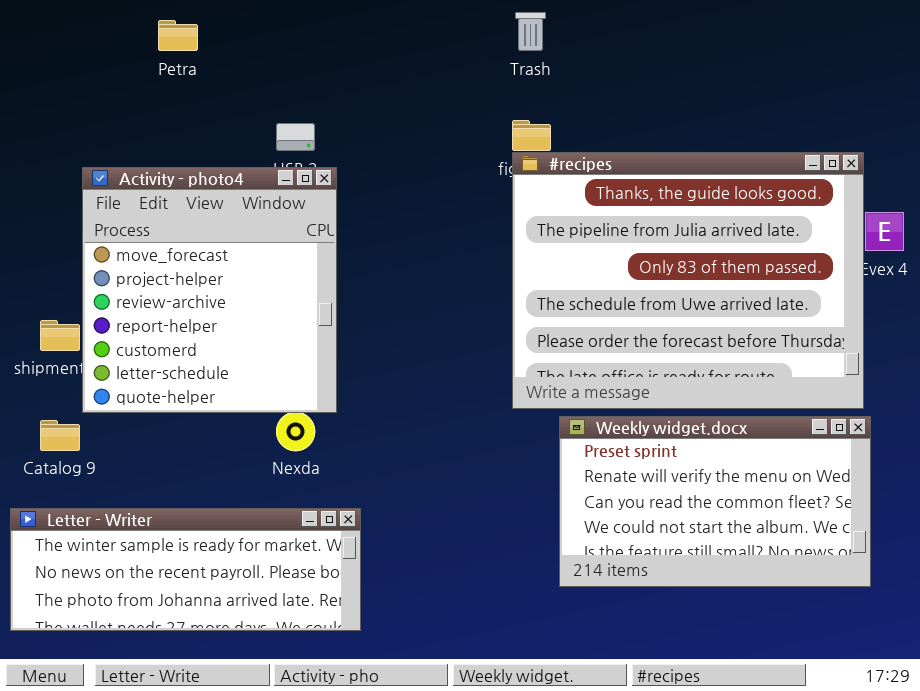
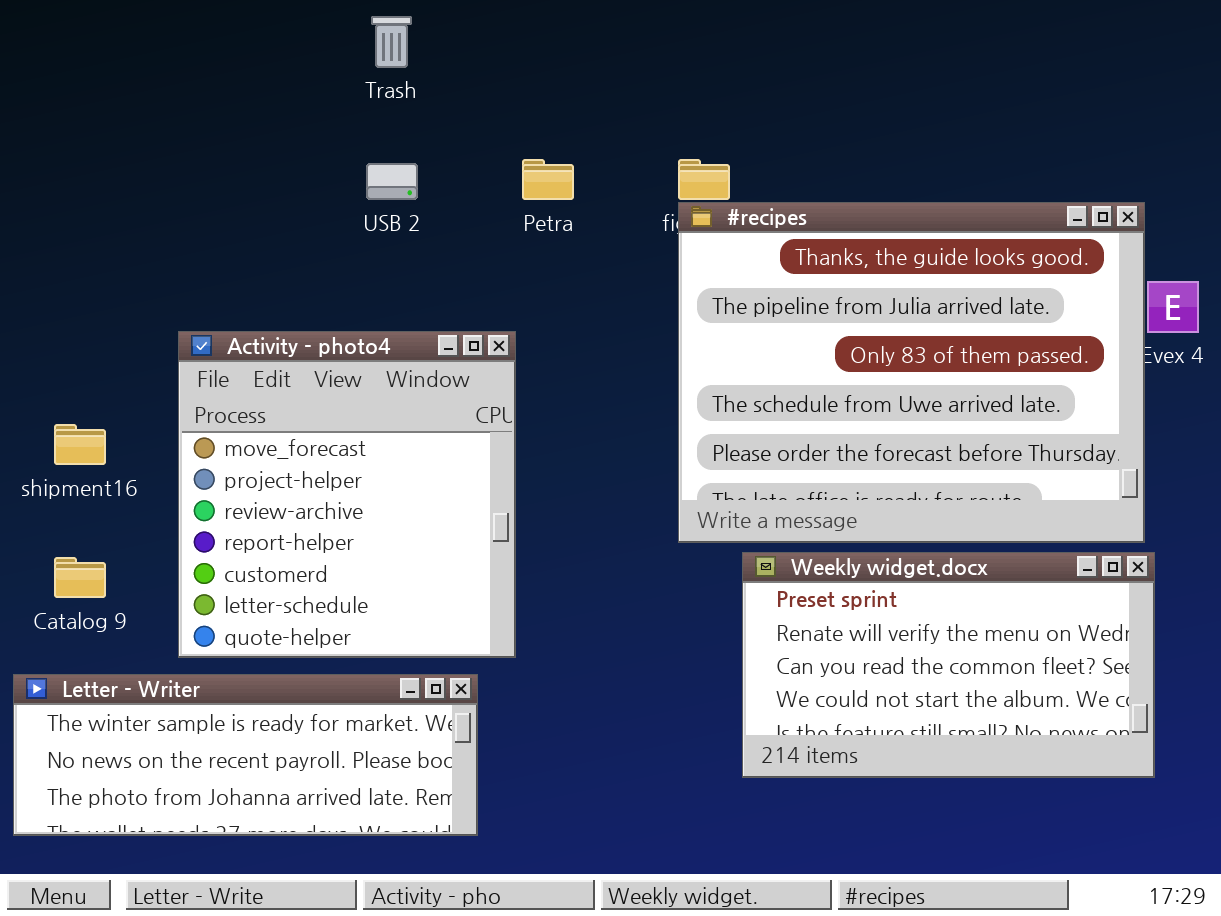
Trash: [515,12,546,51] -> [371,16,412,68], moved
Petra: [158,20,198,51] -> [522,159,574,200], moved
Activity - photo4: [82,167,337,413] -> [178,331,516,658], moved

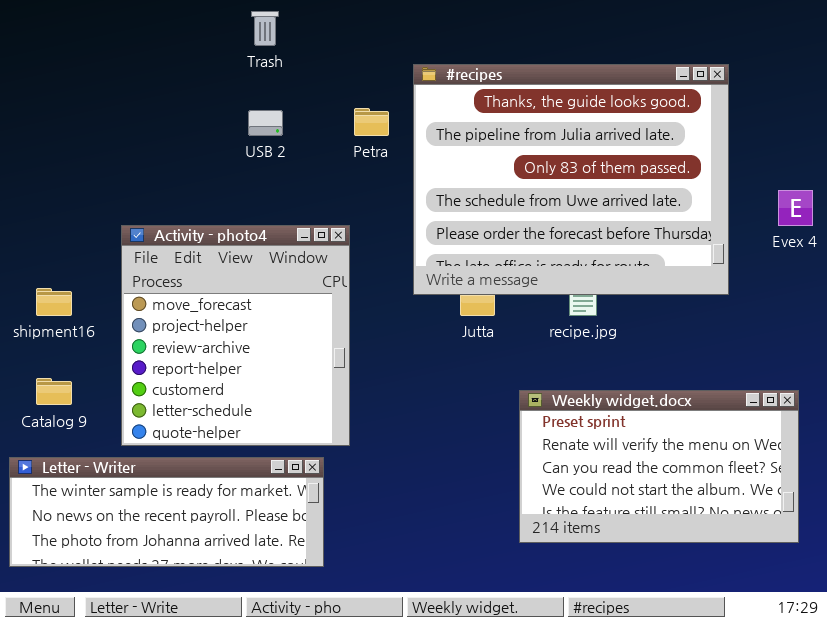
#recipes: [678,202,1145,543] -> [413,64,729,295], moved
Weekly widget.docx: [742,552,1155,778] -> [519,390,799,543], moved

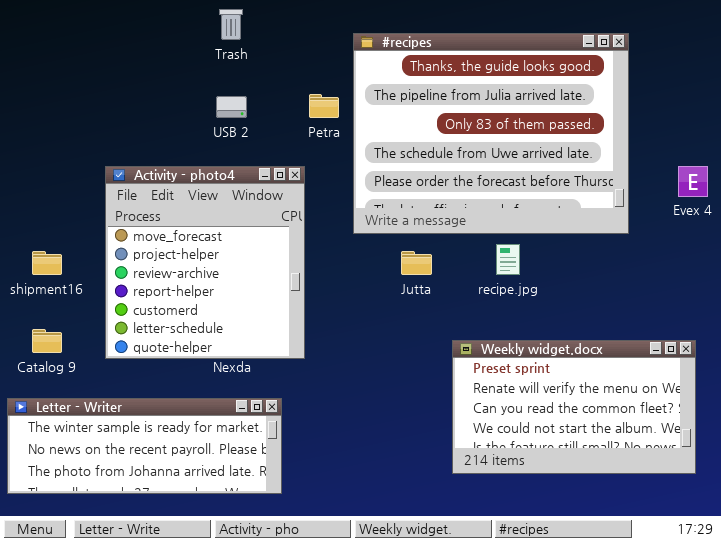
#recipes: [413,64,729,295] -> [353,33,629,234], moved
Activity - photo4: [121,225,350,446] -> [105,166,305,359], moved

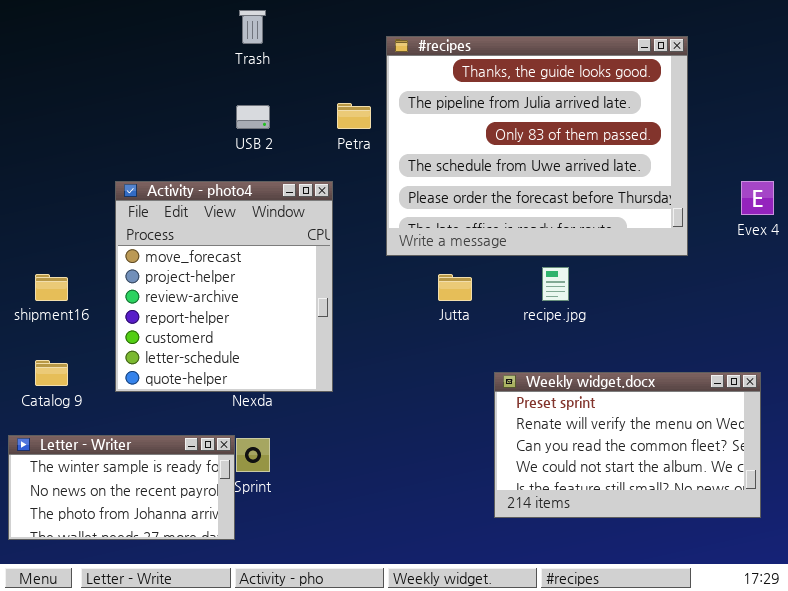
Letter - Writer: [7,398,282,494] -> [8,435,235,540], resized

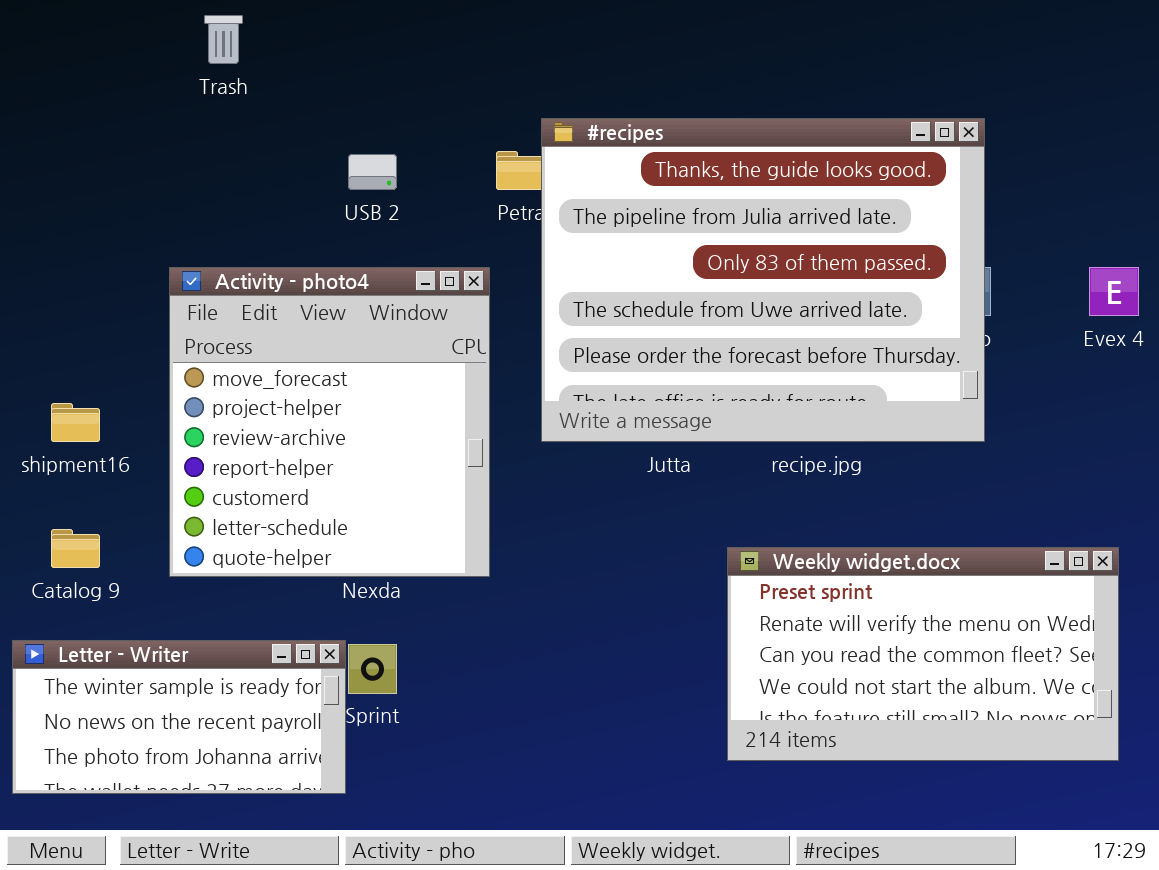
Trash: [239,10,266,44] -> [204,15,243,64], moved
#recipes: [386,36,688,256] -> [541,118,985,442], moved

